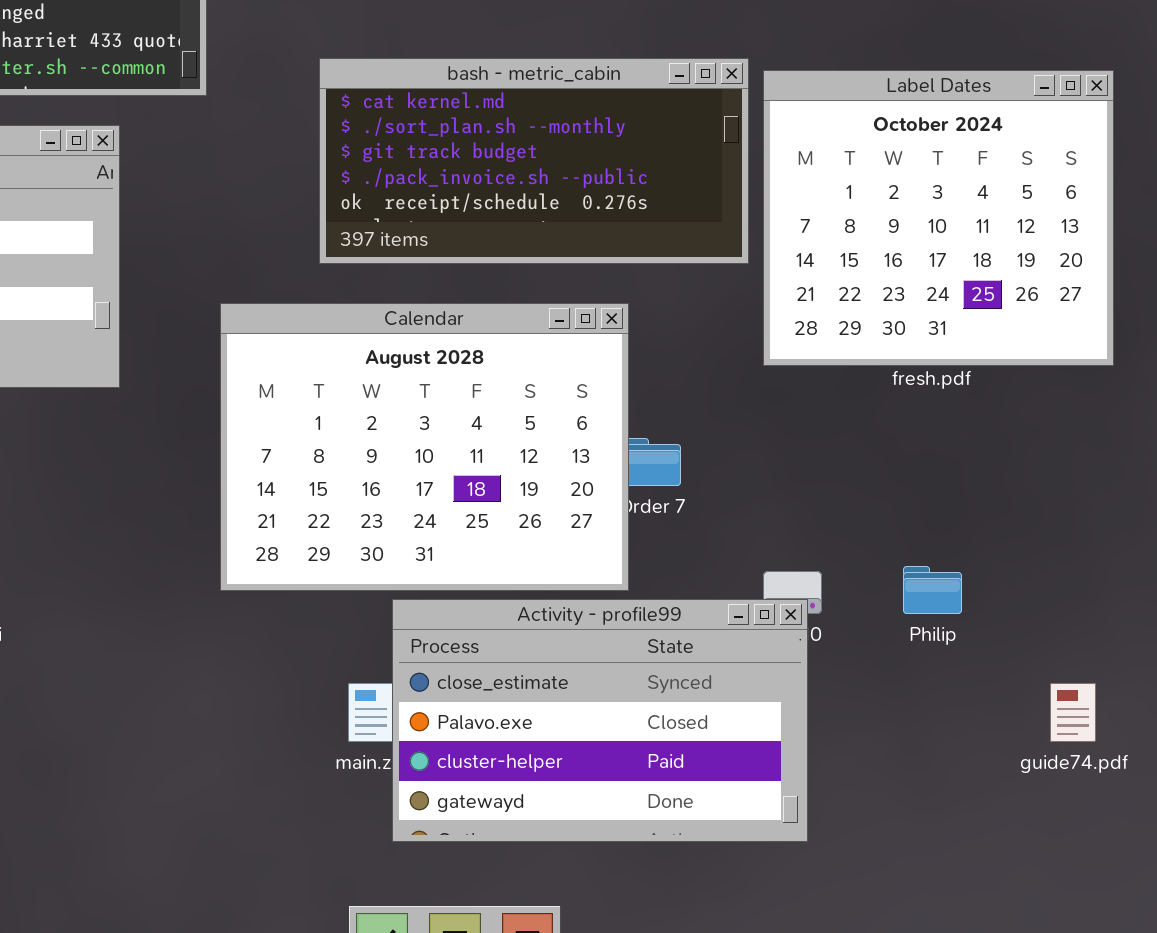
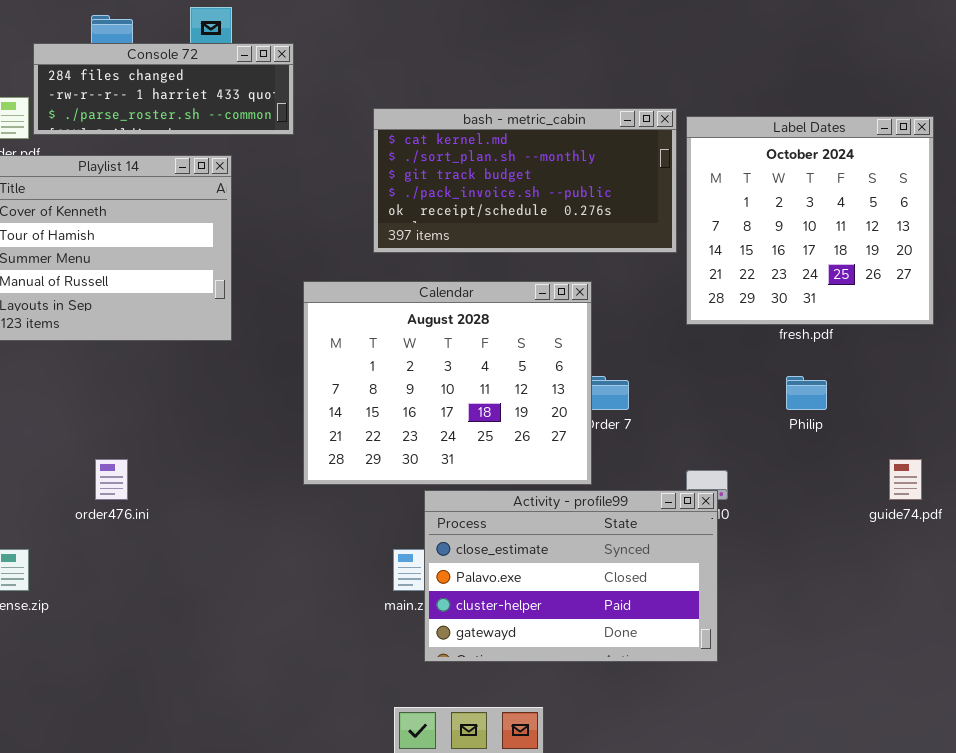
Philip: [903,566,962,614] -> [786,376,827,410], moved
guide74.pdf: [1050,683,1096,742] -> [889,459,922,500], moved

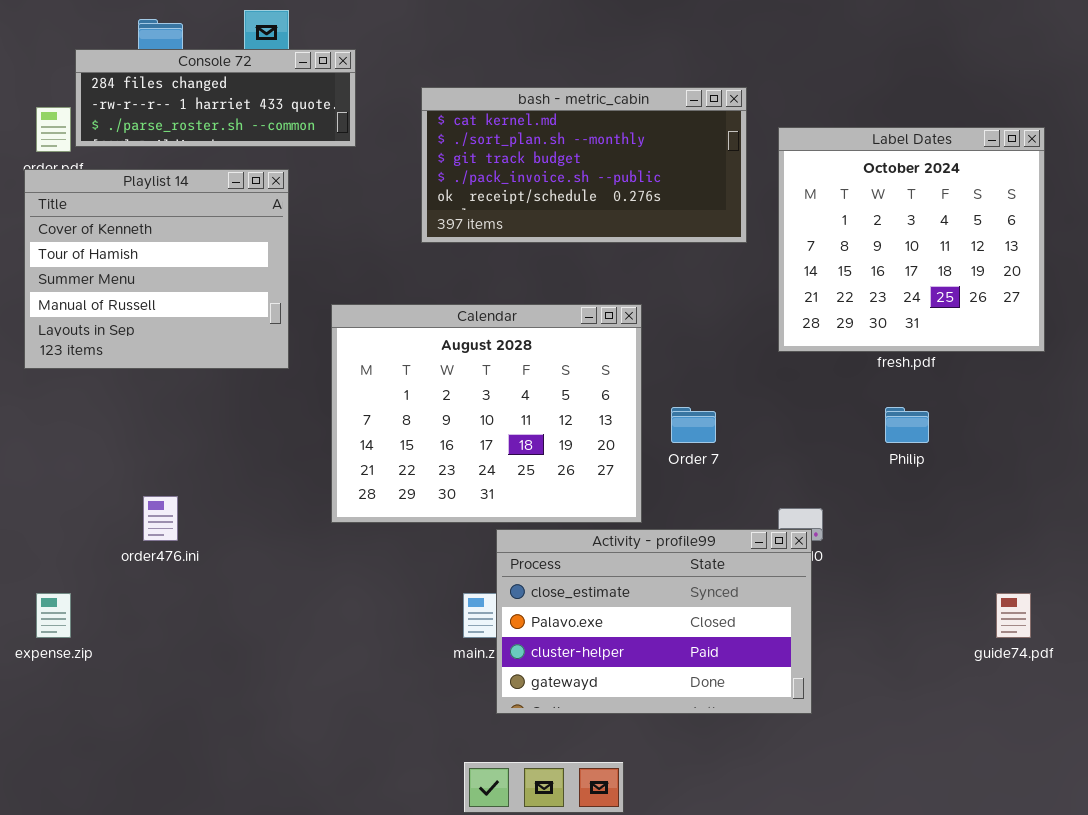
bash - metric_cabin: [373,108,677,253] -> [421,87,747,243], moved
Calendar: [303,281,592,485] -> [331,304,642,523], moved
guide74.pdf: [889,459,922,500] -> [996,593,1031,638], moved

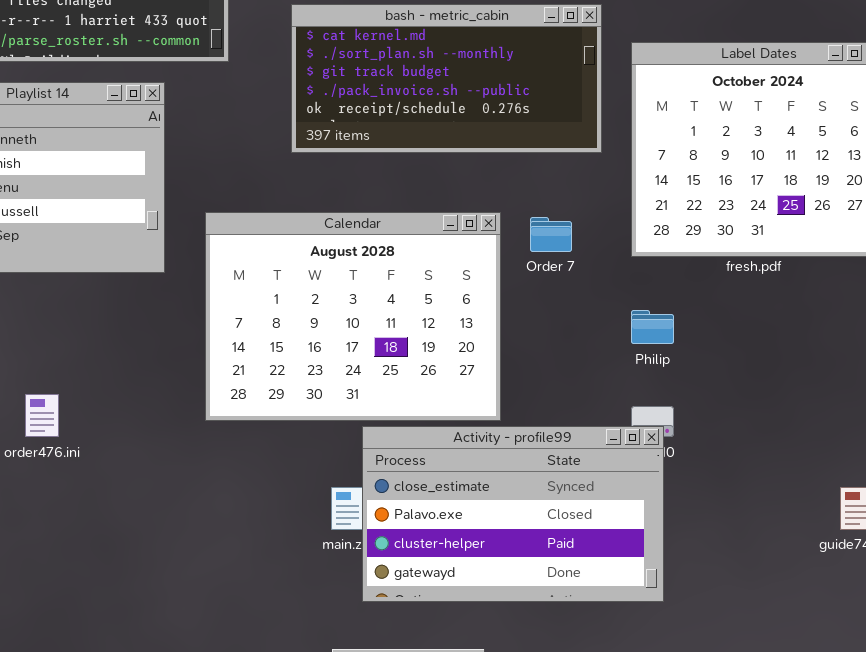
Order 7: [671,407,716,443] -> [530,217,572,252], moved
Philip: [885,407,929,443] -> [631,310,674,344], moved

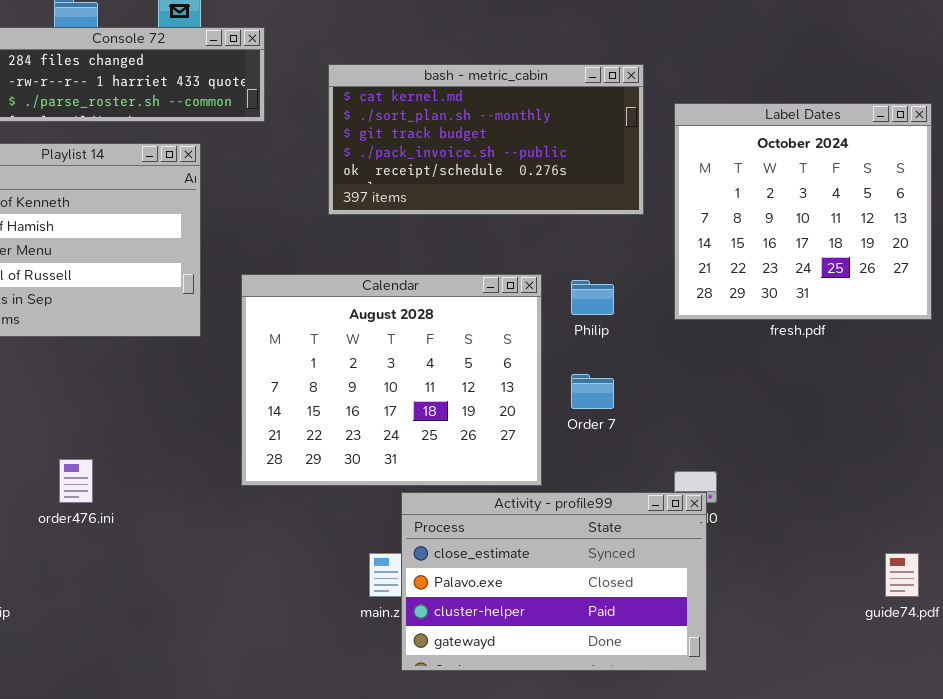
Order 7: [530,217,572,252] -> [571,374,614,409], moved
Philip: [631,310,674,344] -> [571,280,614,315], moved

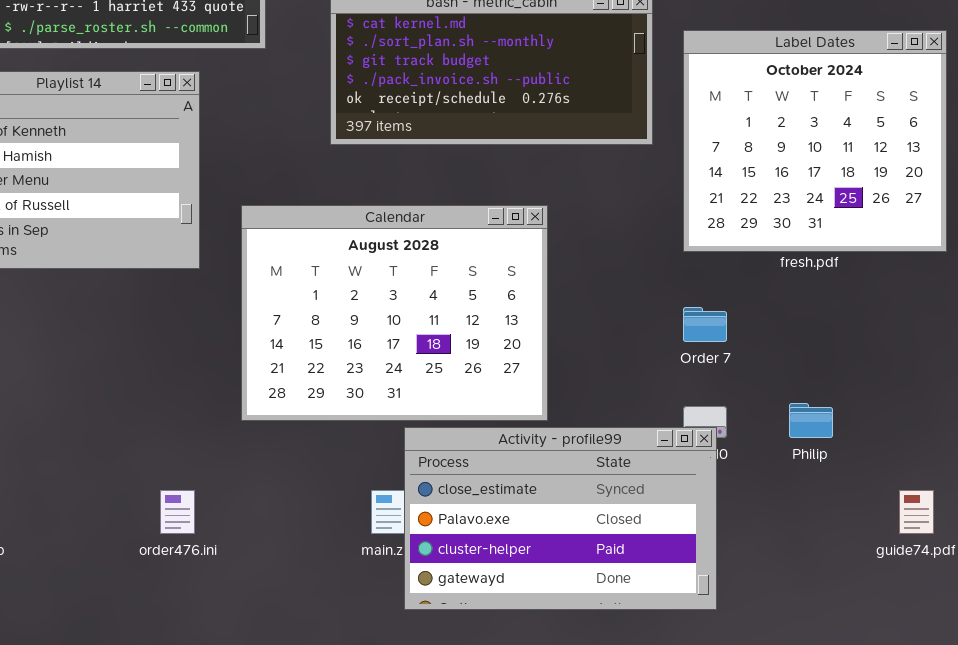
Philip: [571,280,614,315] -> [789,403,833,438], moved
Order 7: [571,374,614,409] -> [683,307,727,342], moved
order476.ini: [59,459,93,503] -> [160,490,195,534], moved

